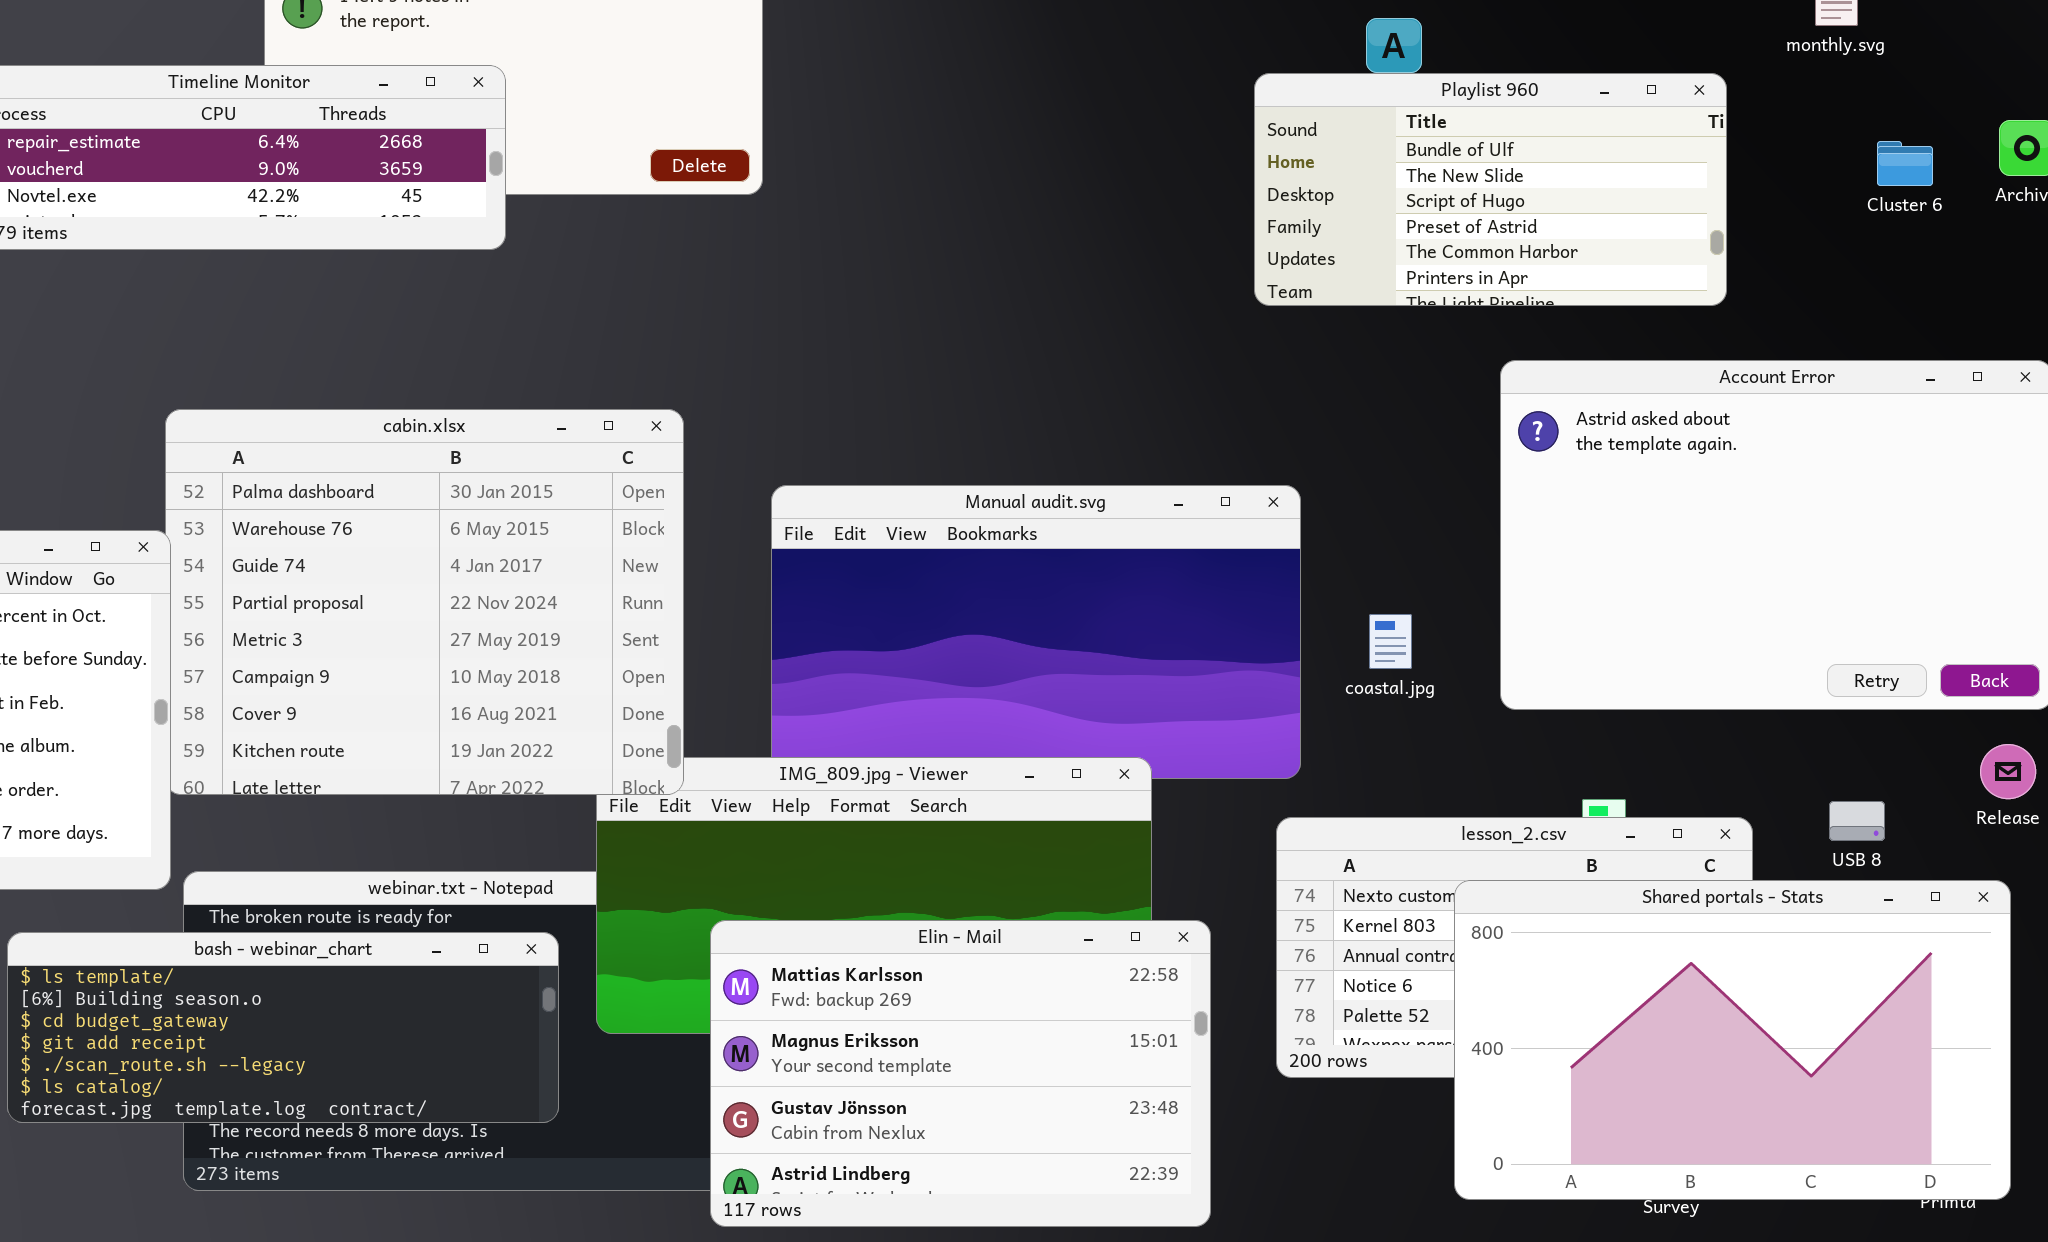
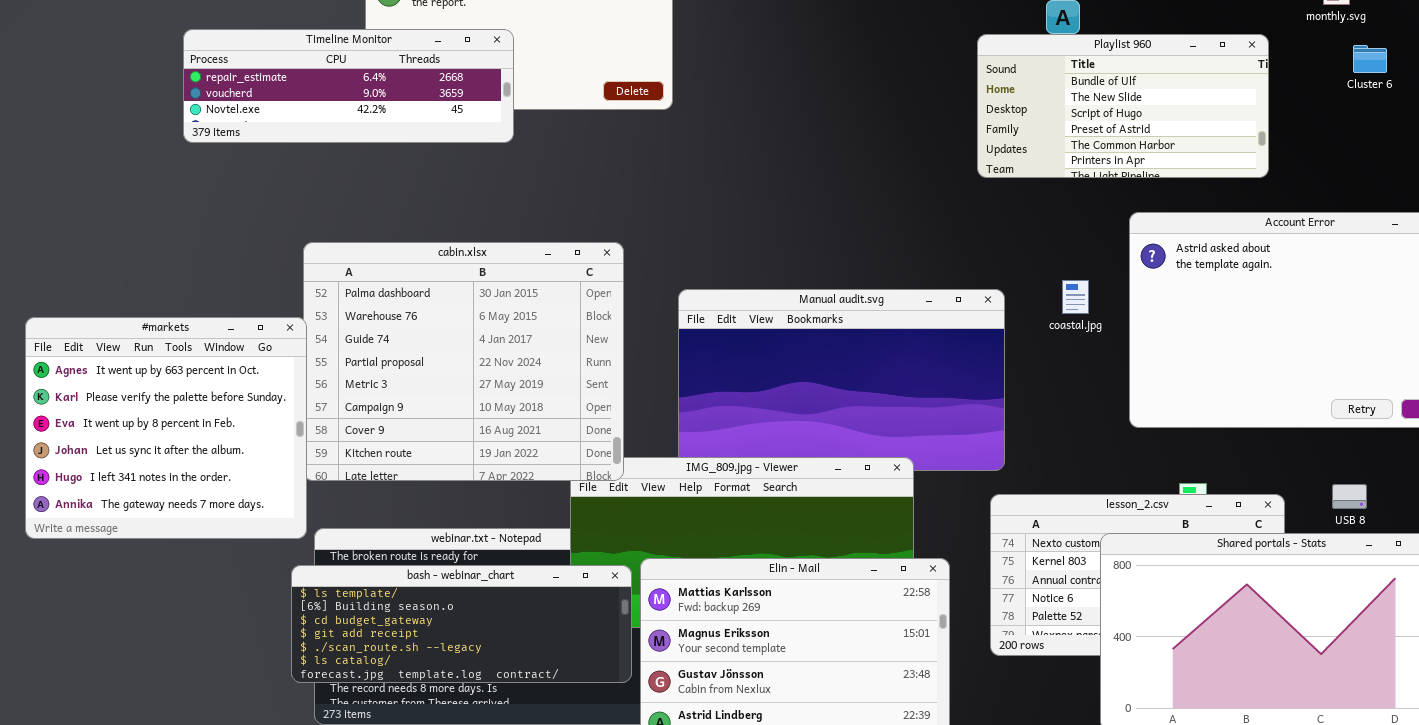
Cluster 6: [1877,141,1933,186] -> [1353,45,1387,73], moved
coastal.jpg: [1369,614,1412,669] -> [1062,280,1089,314], moved
bash - webinar_chart: [7,932,559,1123] -> [291,565,632,683], moved

